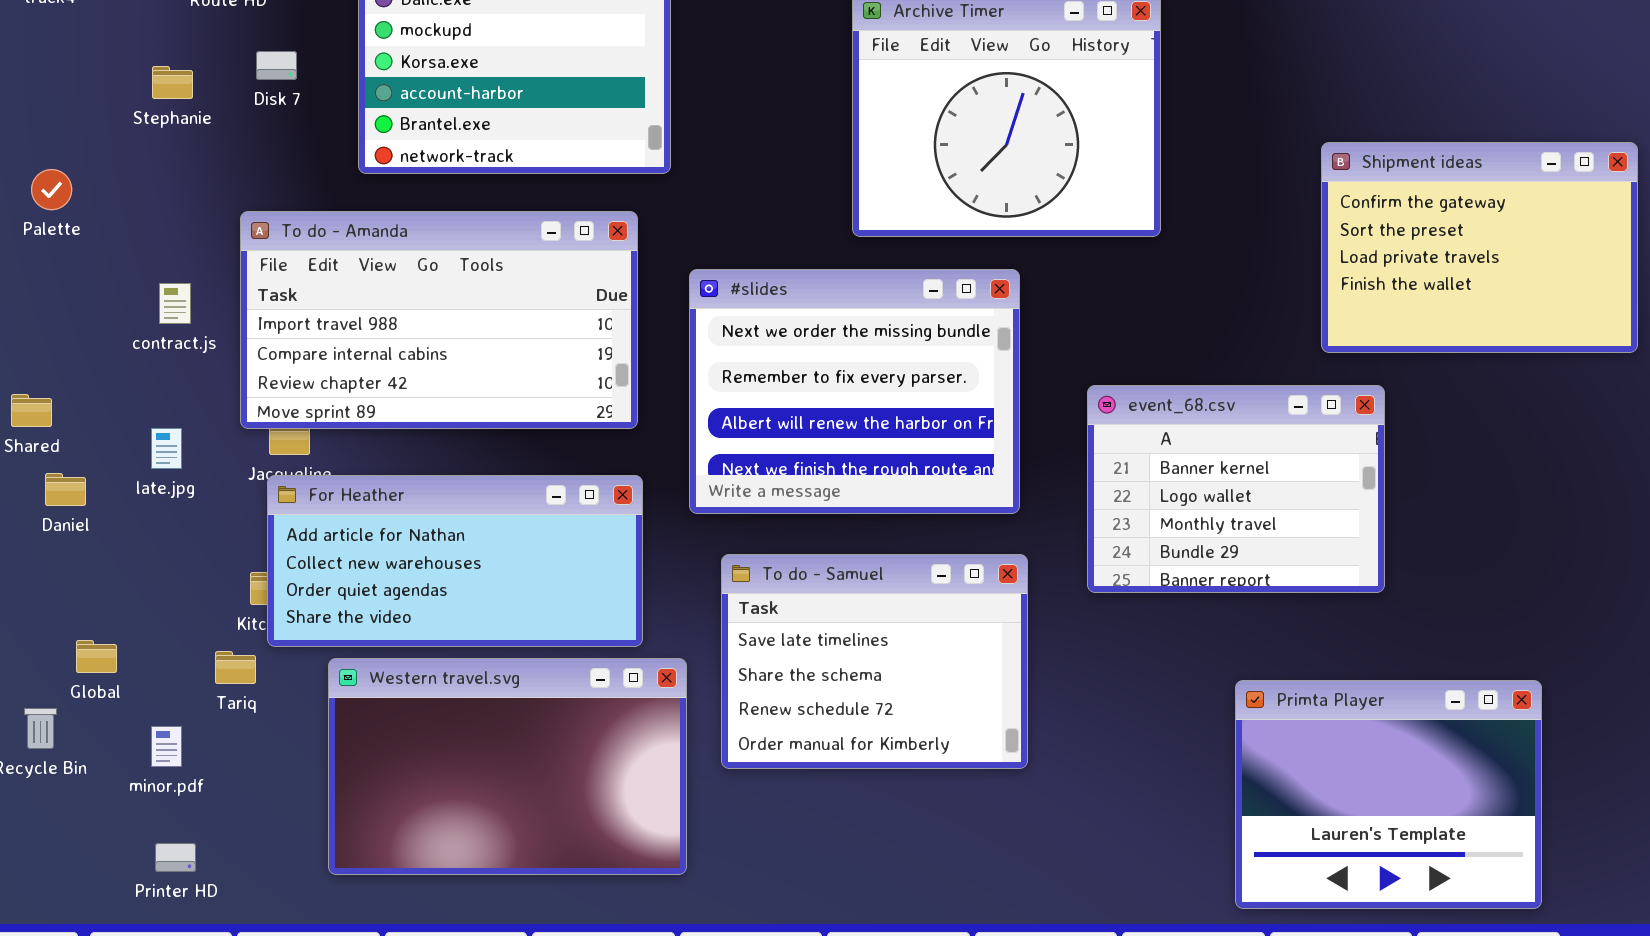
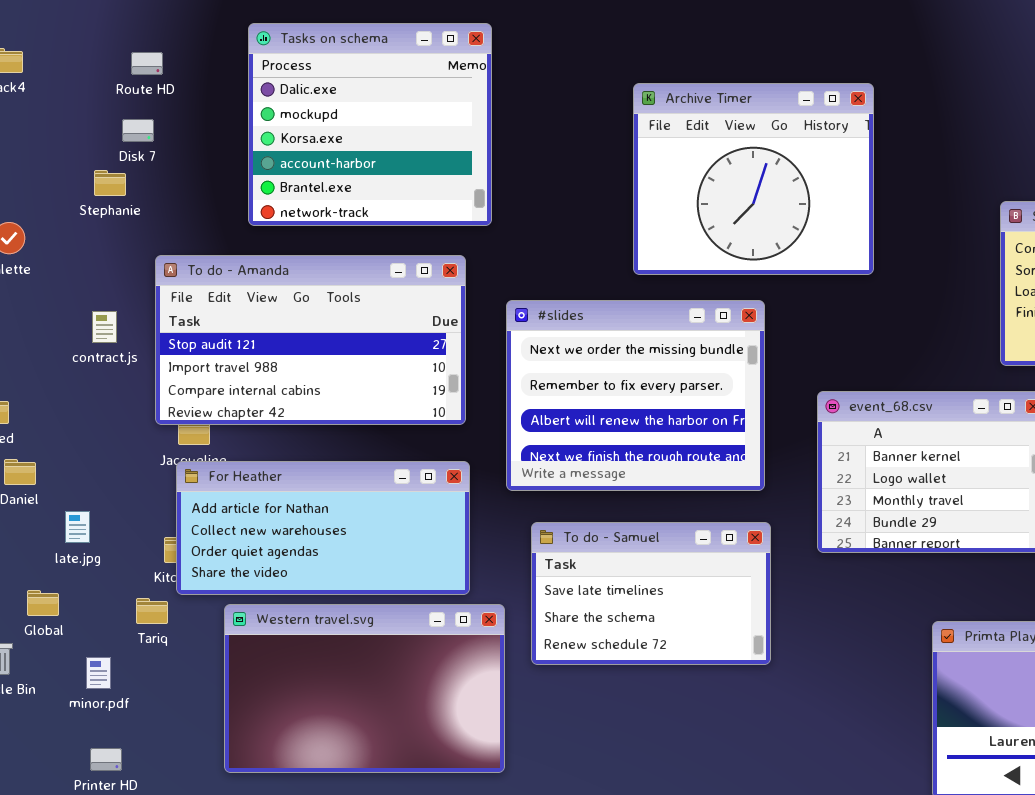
Disk 7: [256,51,297,80] -> [122,119,154,142], moved
Stephanie: [152,66,193,99] -> [94,170,126,196], moved
To do - Amanda: [240,211,638,429] -> [155,255,466,425], scrolled up 1 row
late.jpg: [151,428,182,469] -> [65,511,90,543], moved
To do - Samuel: [721,554,1028,769] -> [531,522,771,665], resized

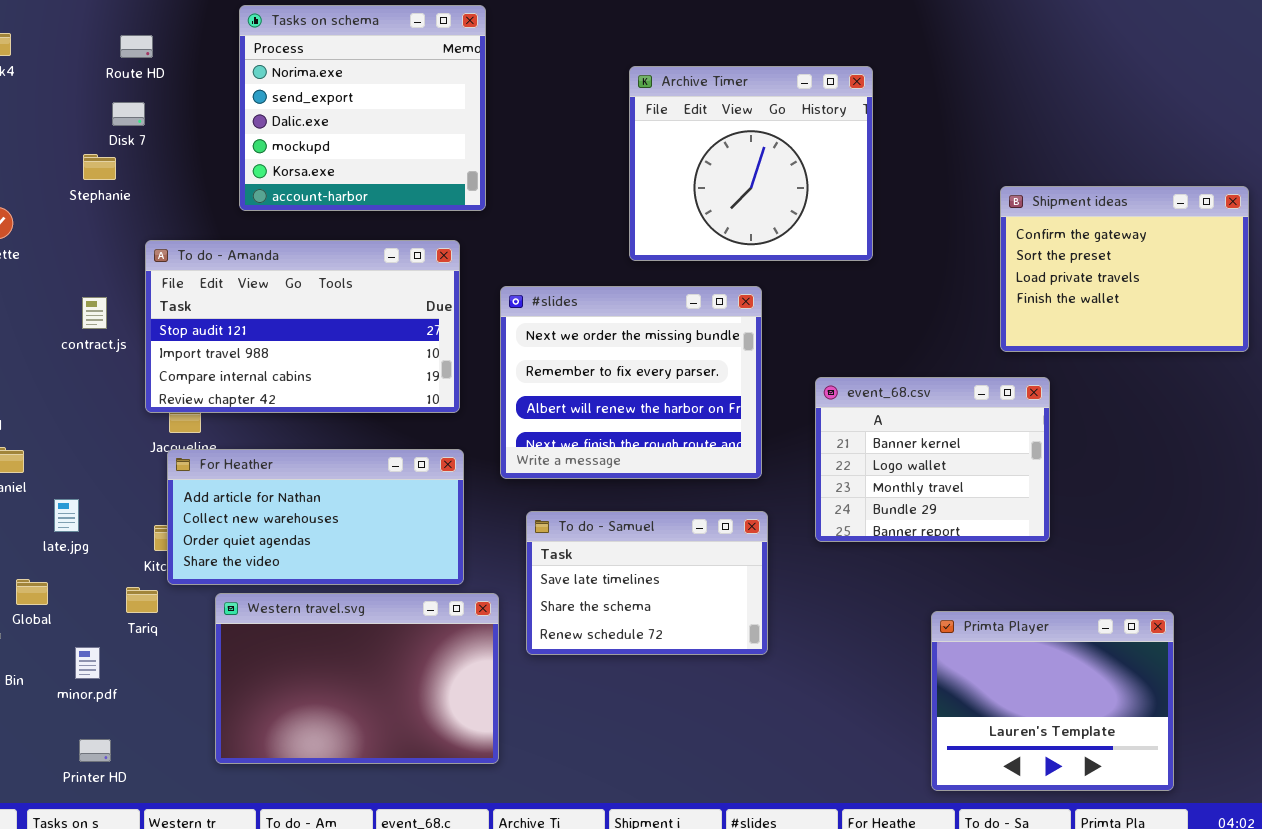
Tasks on schema: [248,23,492,226] -> [239,5,486,211], scrolled up 2 rows

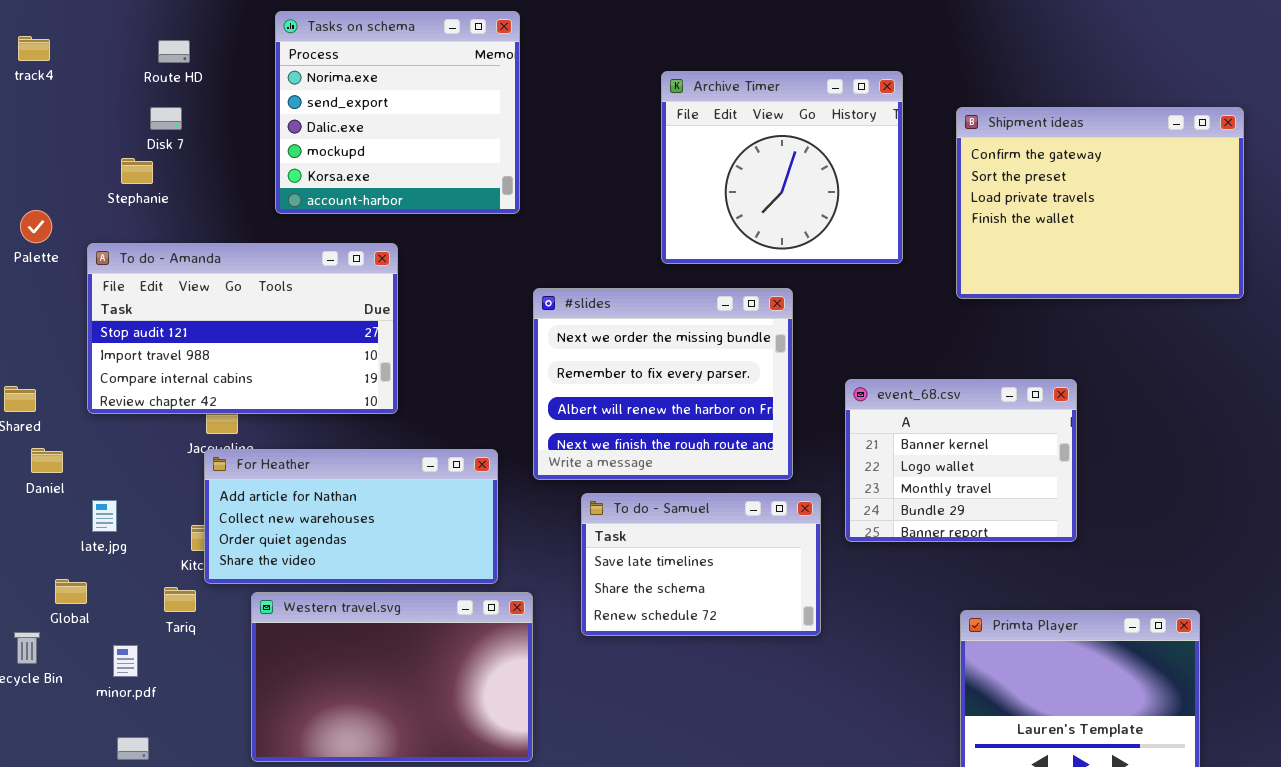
Shipment ideas: [1000,186,1249,352] -> [956,107,1244,299], moved, resized
To do - Amanda: [145,240,460,413] -> [87,243,398,414], moved
To do - Samuel: [526,511,768,655] -> [581,493,821,636], moved

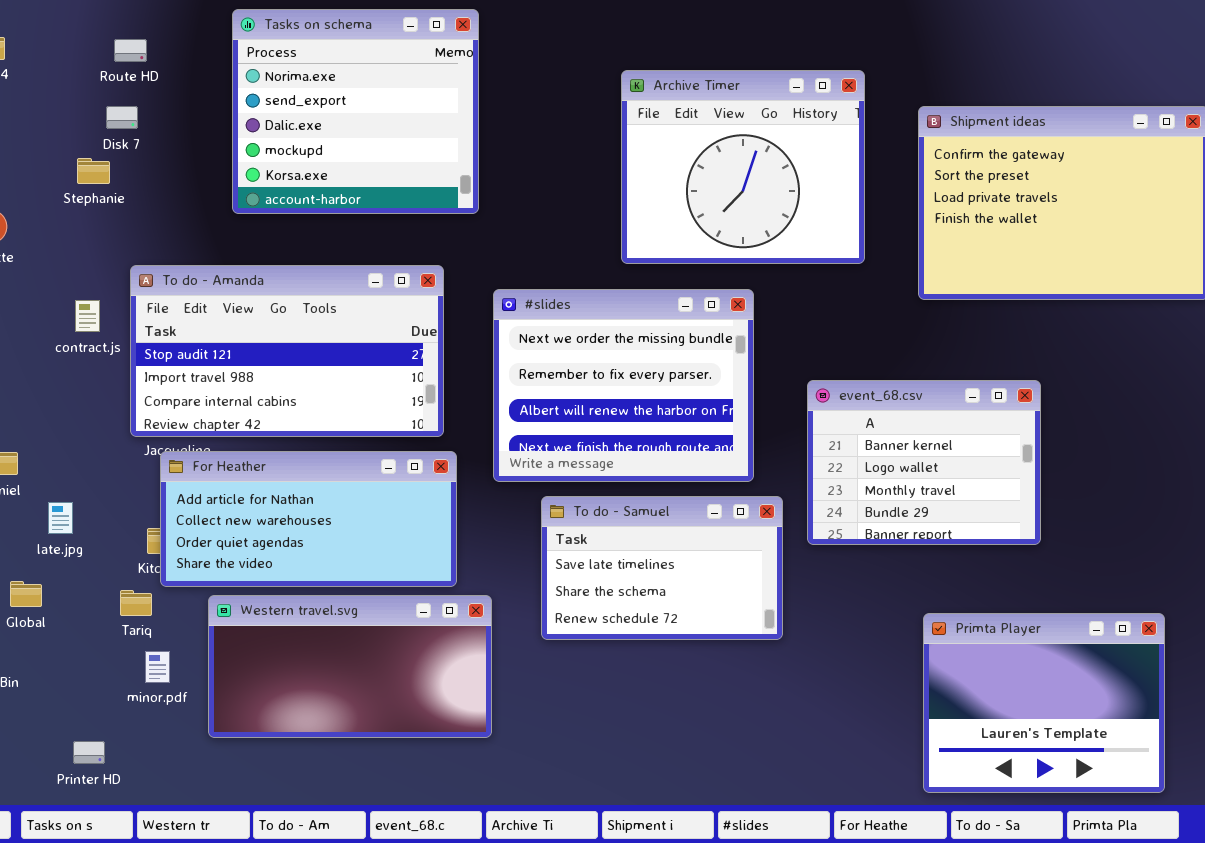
To do - Amanda: [87,243,398,414] -> [130,265,444,437], moved
Western travel.svg: [251,592,533,762] -> [208,595,492,738], resized
minor.pdf: [113,645,138,677] -> [145,651,170,683], moved

